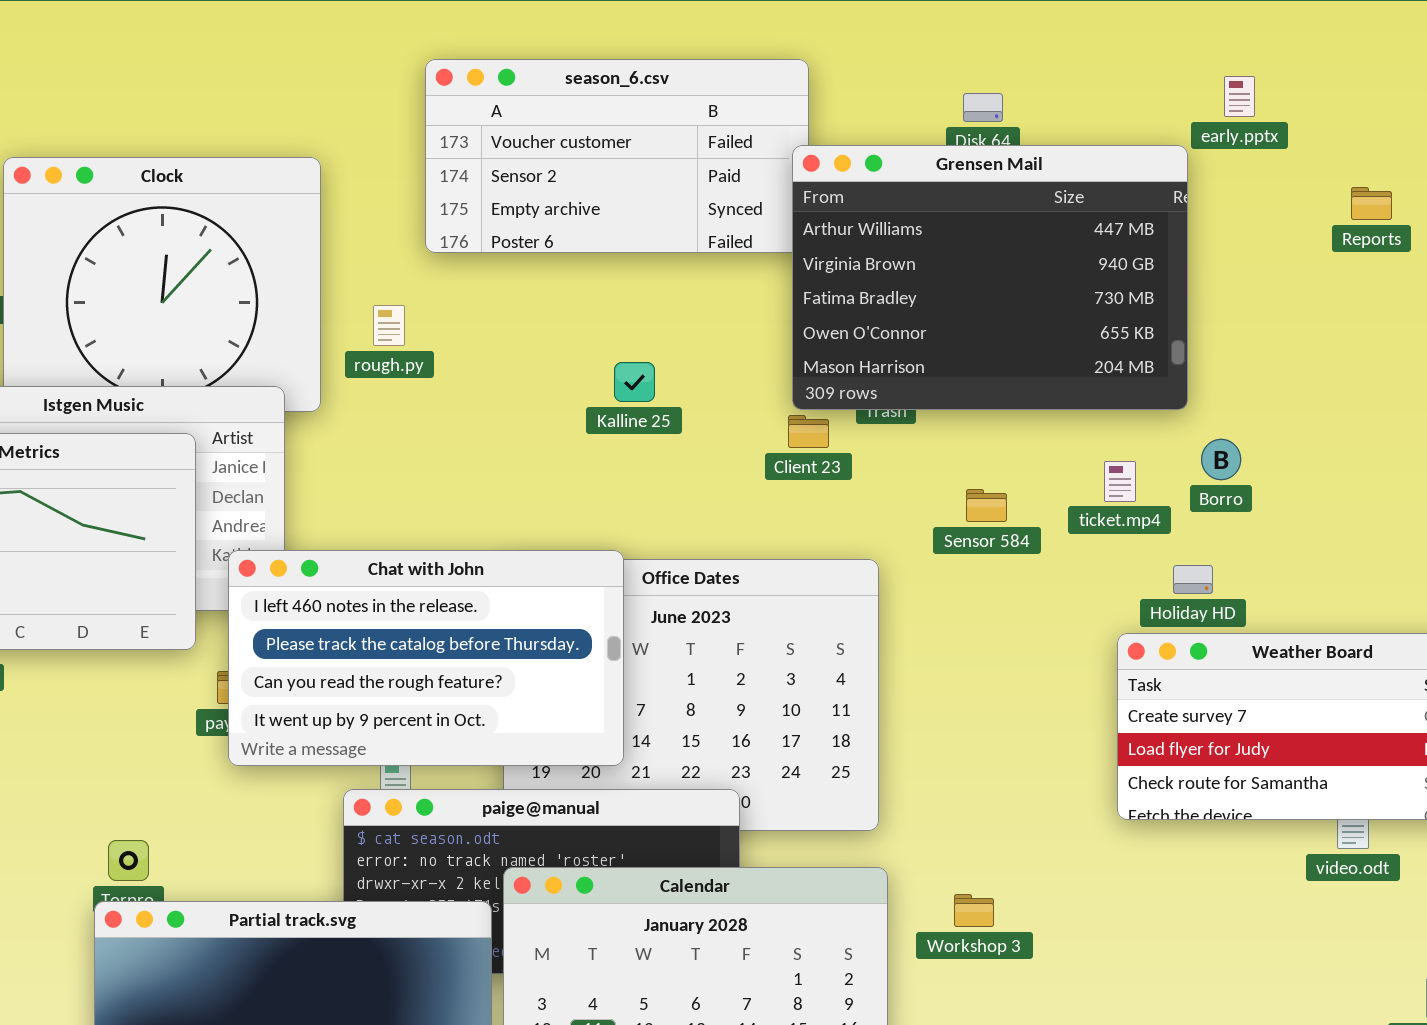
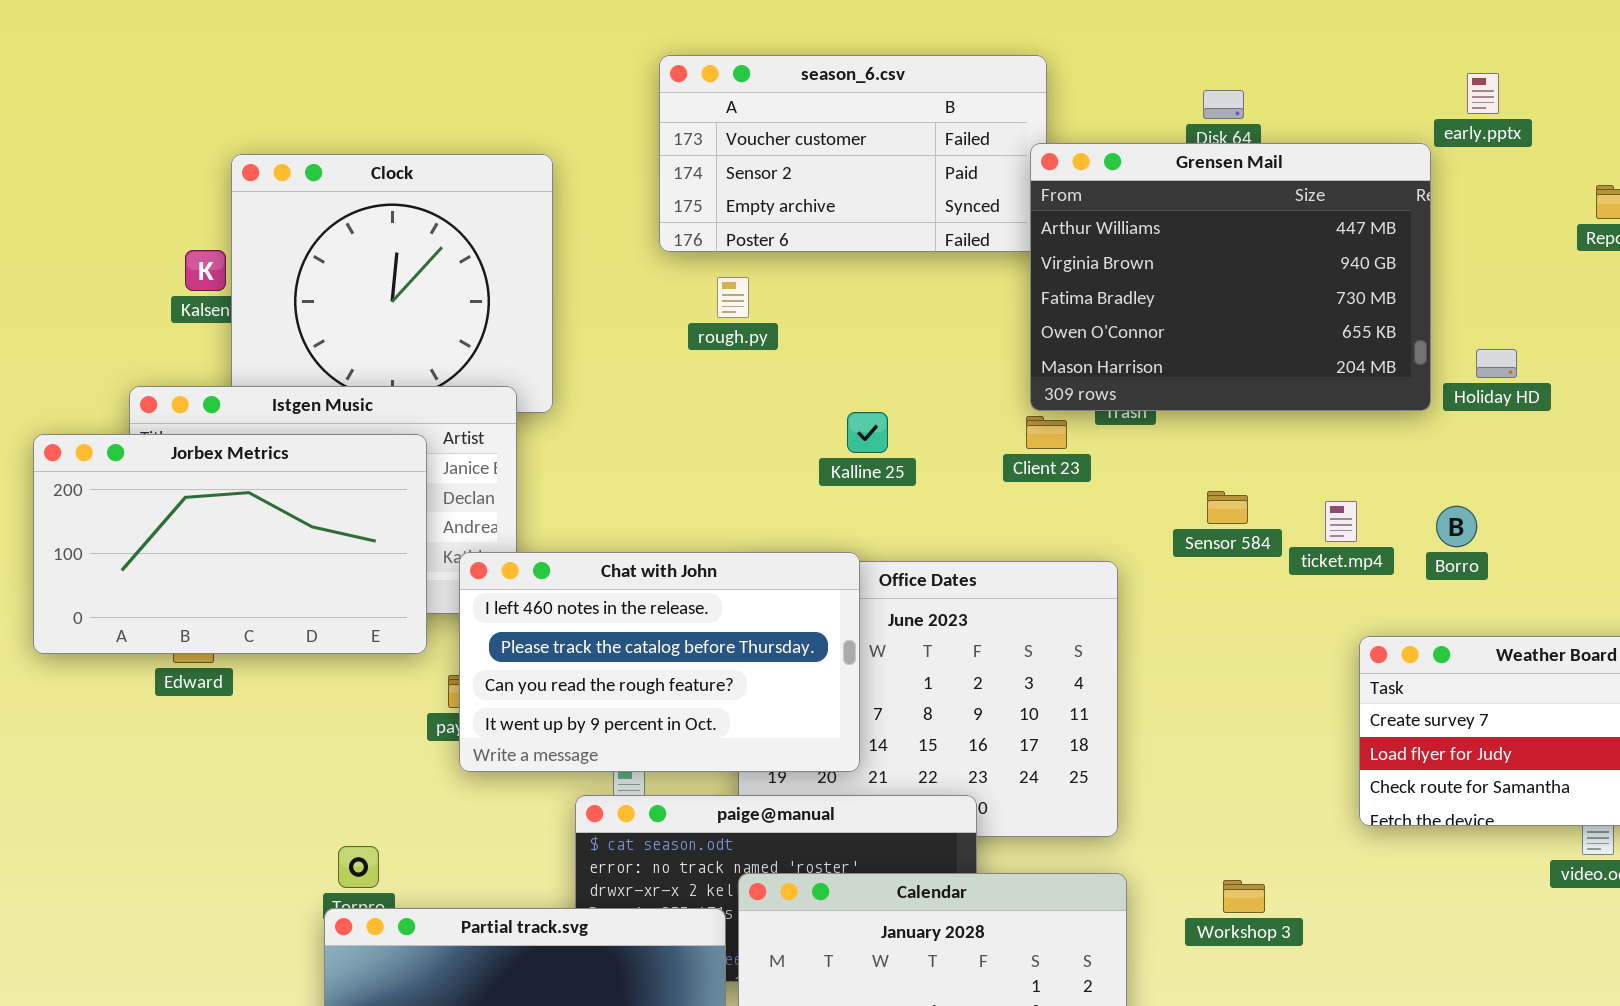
rough.py: [373,305,405,346] -> [717,277,749,318], moved
Kalline 25: [614,362,655,402] -> [847,412,888,453], moved
Borro: [1201,439,1241,480] -> [1436,506,1477,547], moved
ticket.mp4: [1104,461,1136,502] -> [1325,501,1357,542], moved
Holiday HD: [1173,565,1213,594] -> [1476,349,1517,378], moved
Workshop 3: [954,894,994,927] -> [1223,880,1265,913], moved

